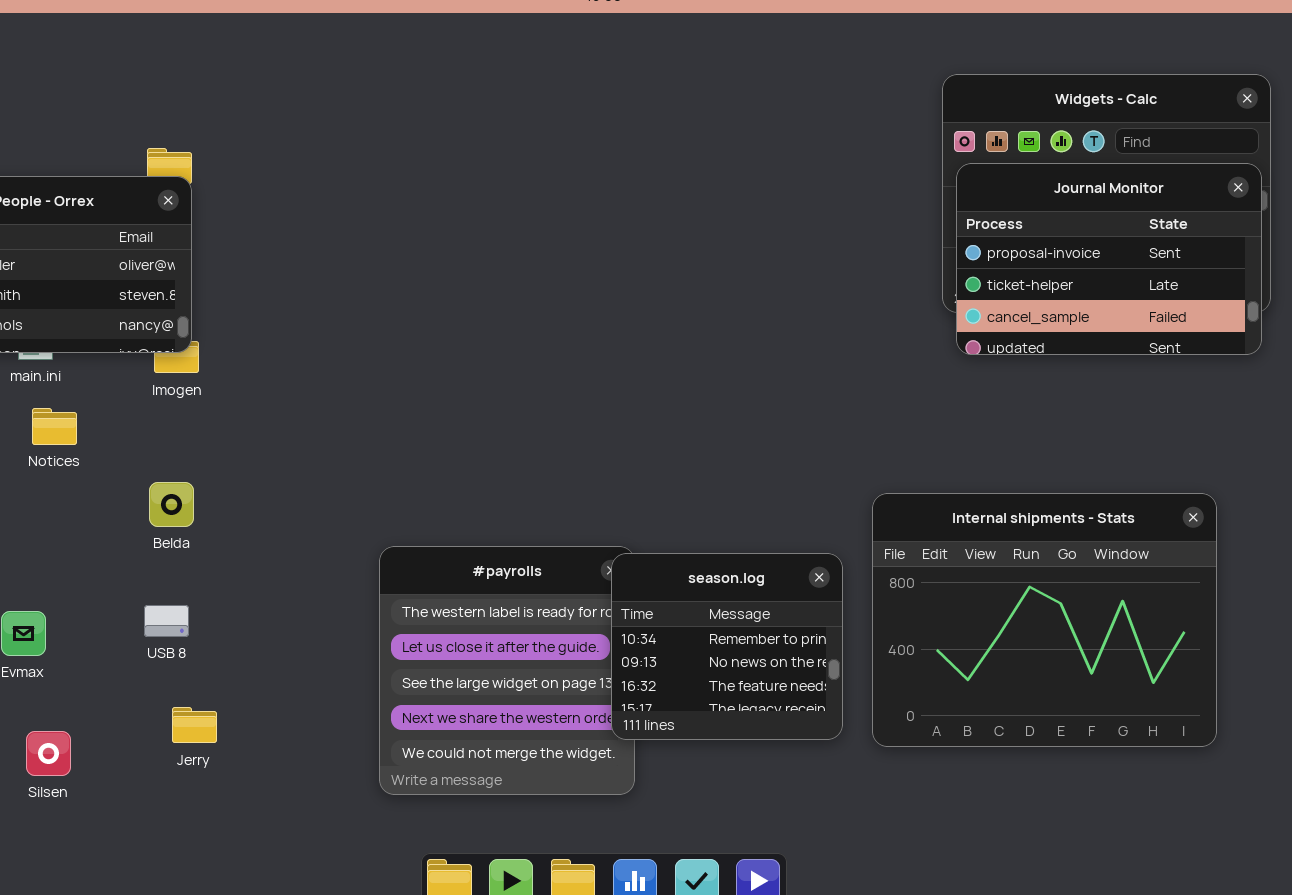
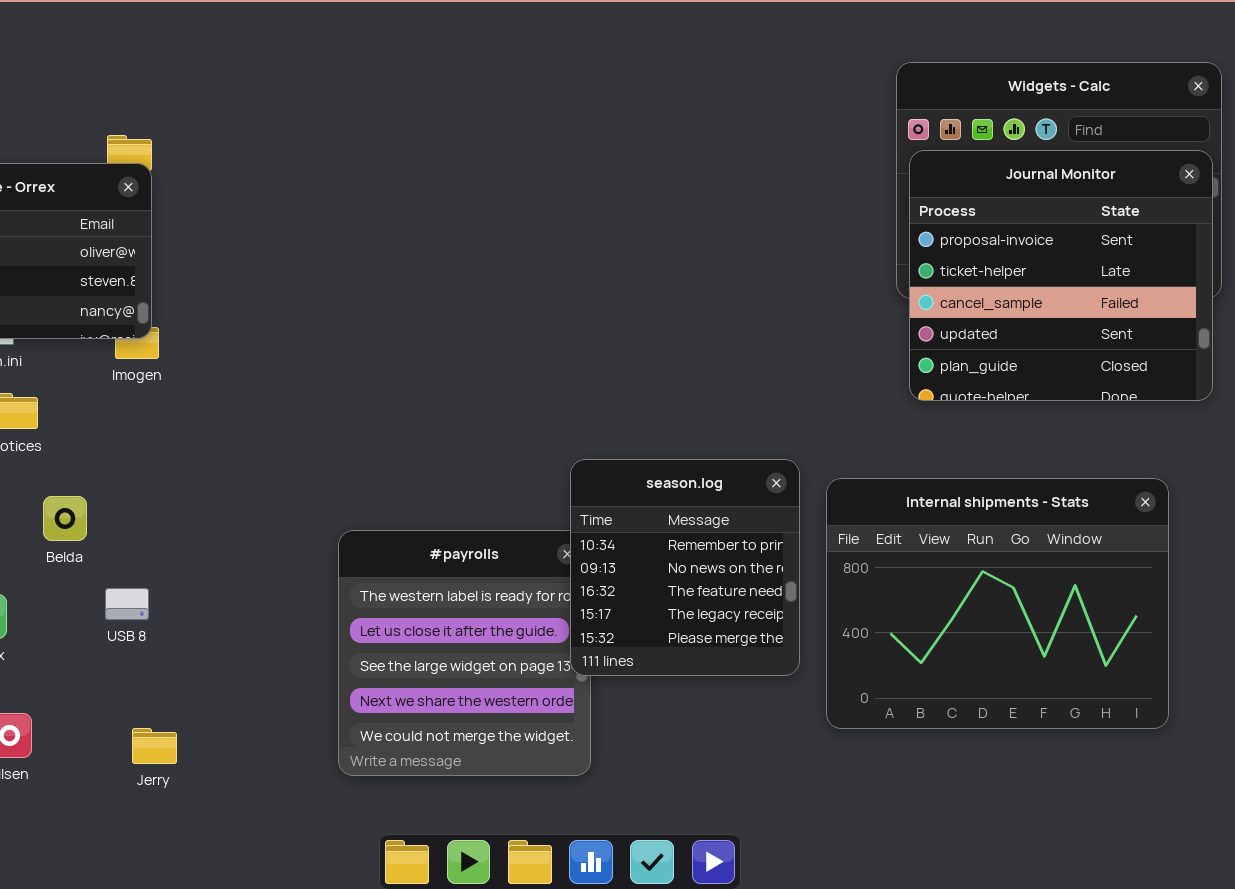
Journal Monitor: [956,163,1262,355] -> [909,150,1213,401], resized
Belda: [149,482,194,527] -> [43,496,87,541], moved
season.log: [611,553,843,740] -> [570,459,800,676], moved, resized
Jerry: [172,707,217,743] -> [132,728,177,764], moved

